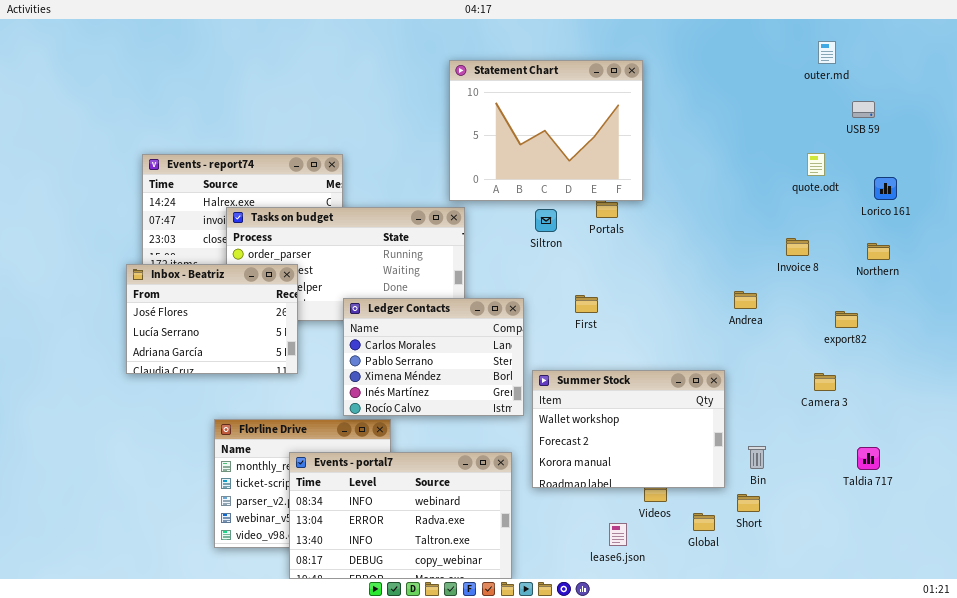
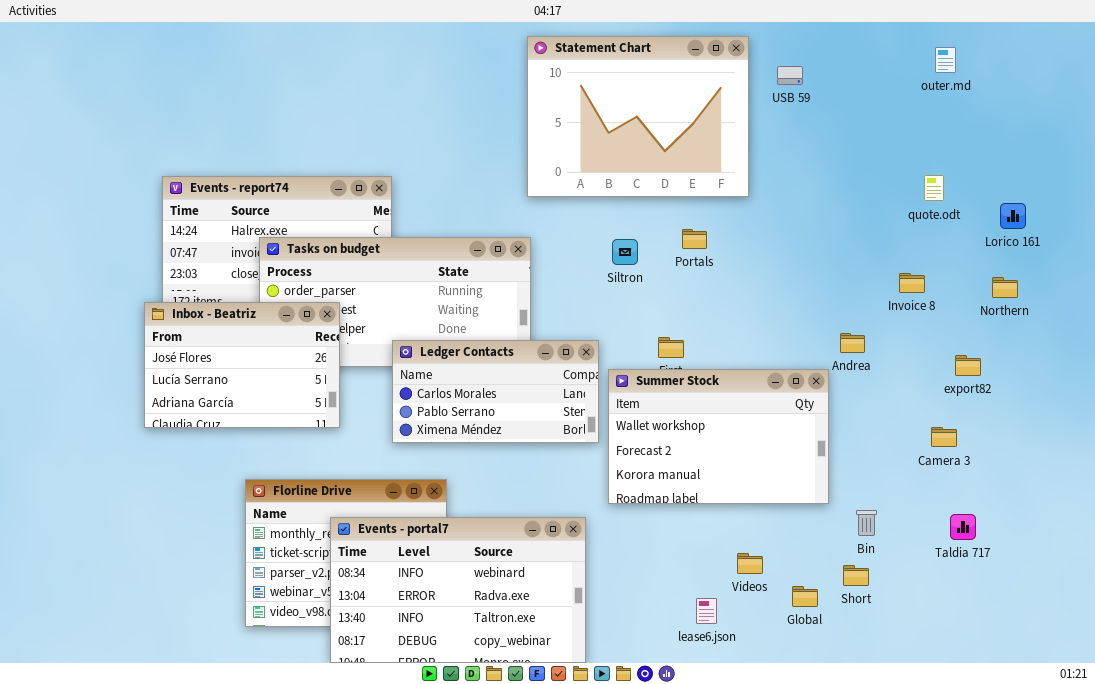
Statement Chart: [449,60,643,201] -> [527,36,749,197], moved
USB 59: [852,101,875,118] -> [777,66,803,85], moved
Ledger Contacts: [343,298,524,416] -> [392,340,599,443], resized
Summer Stock: [532,370,725,488] -> [608,369,829,504], moved
Taldia 717: [857,447,880,470] -> [950,514,976,540], moved

